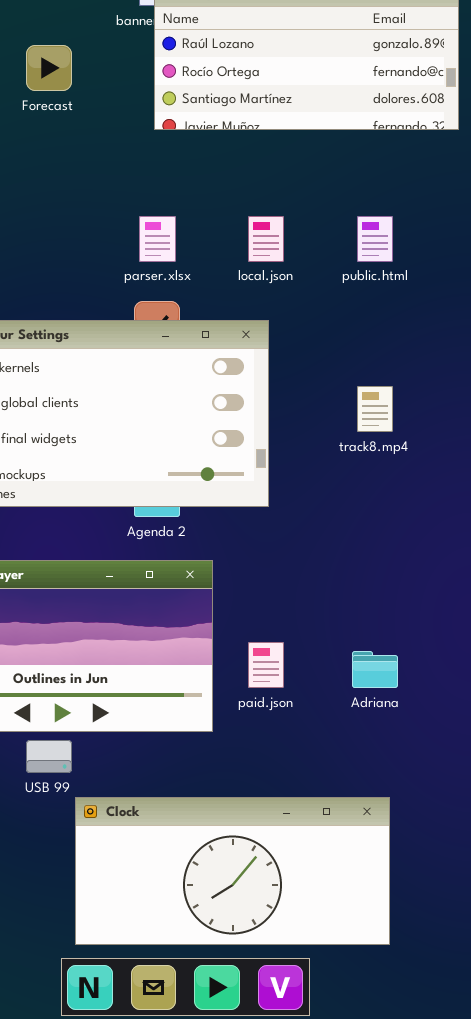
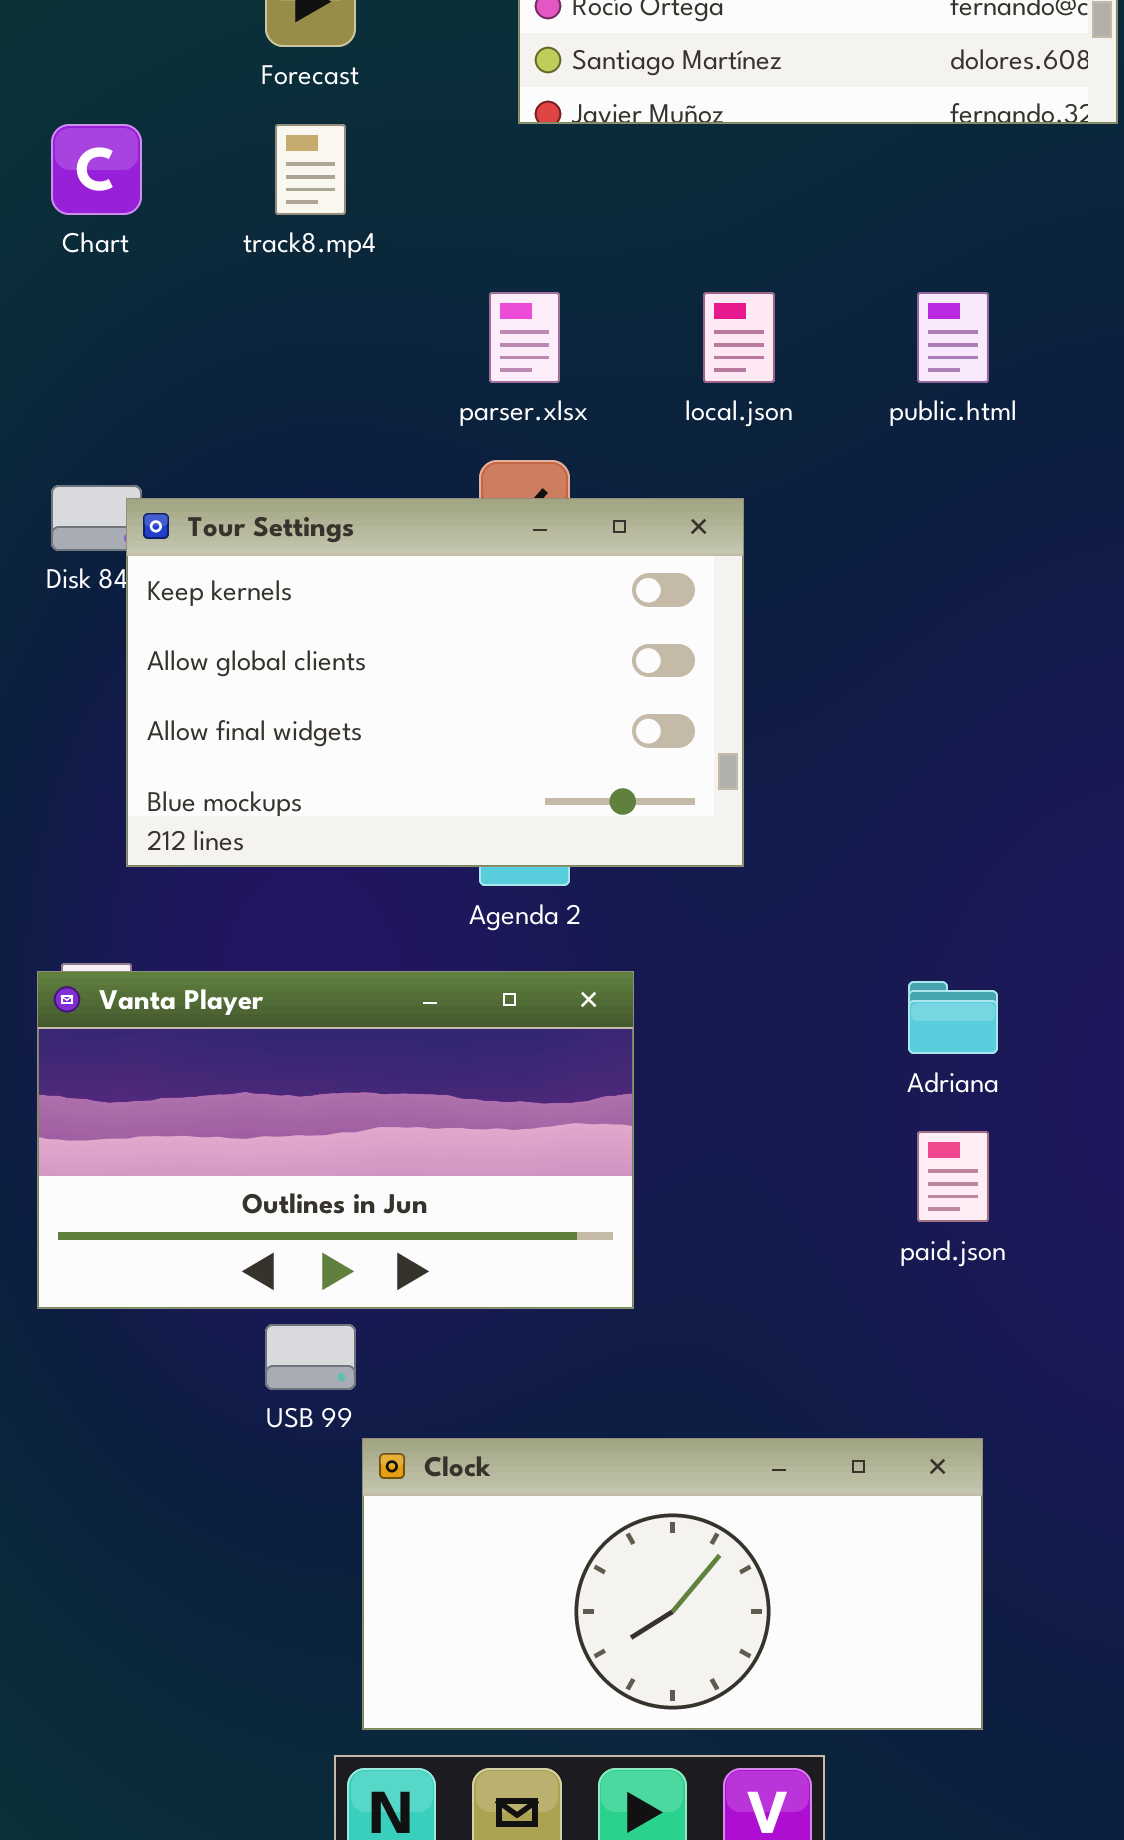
track8.mp4: [357,386,393,432] -> [275,124,346,215], moved
paid.json: [248,642,284,688] -> [917,1131,989,1222], moved
Adriana: [352,651,398,688] -> [908,981,998,1054], moved

